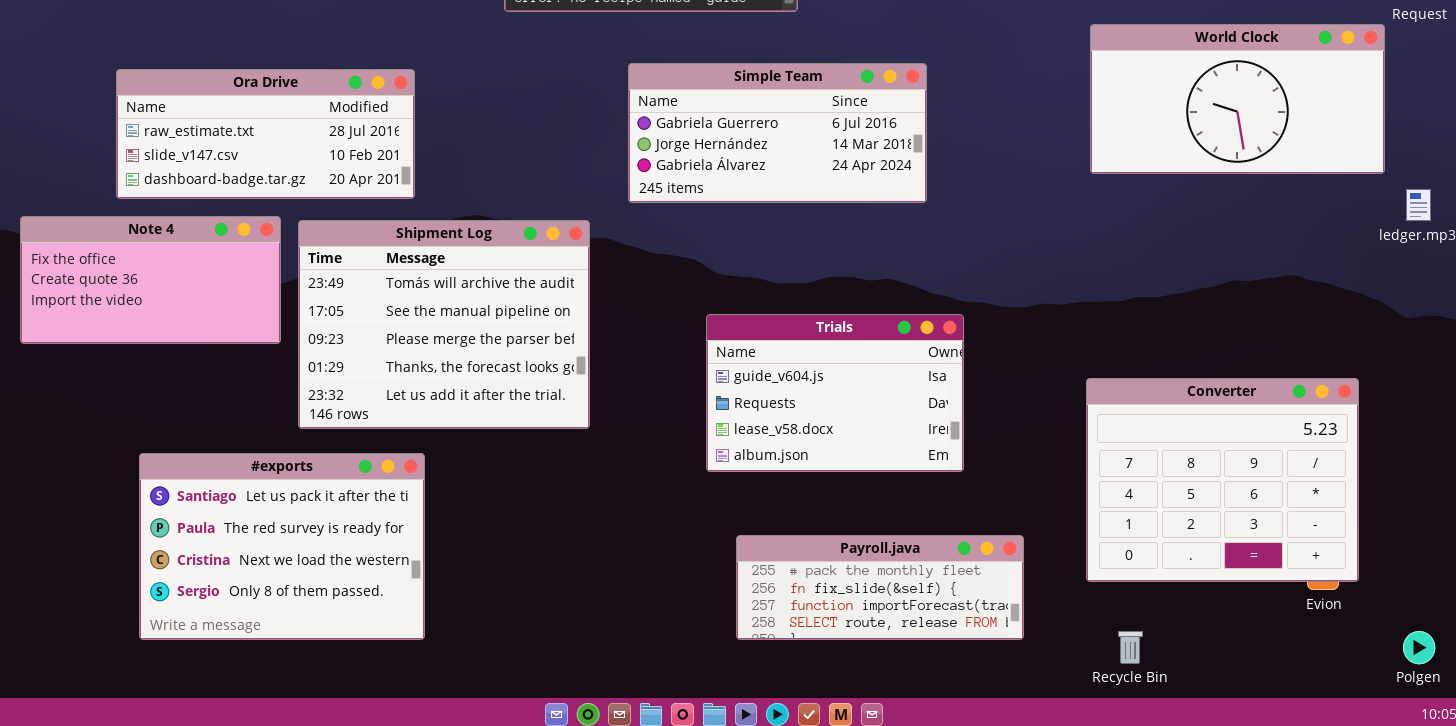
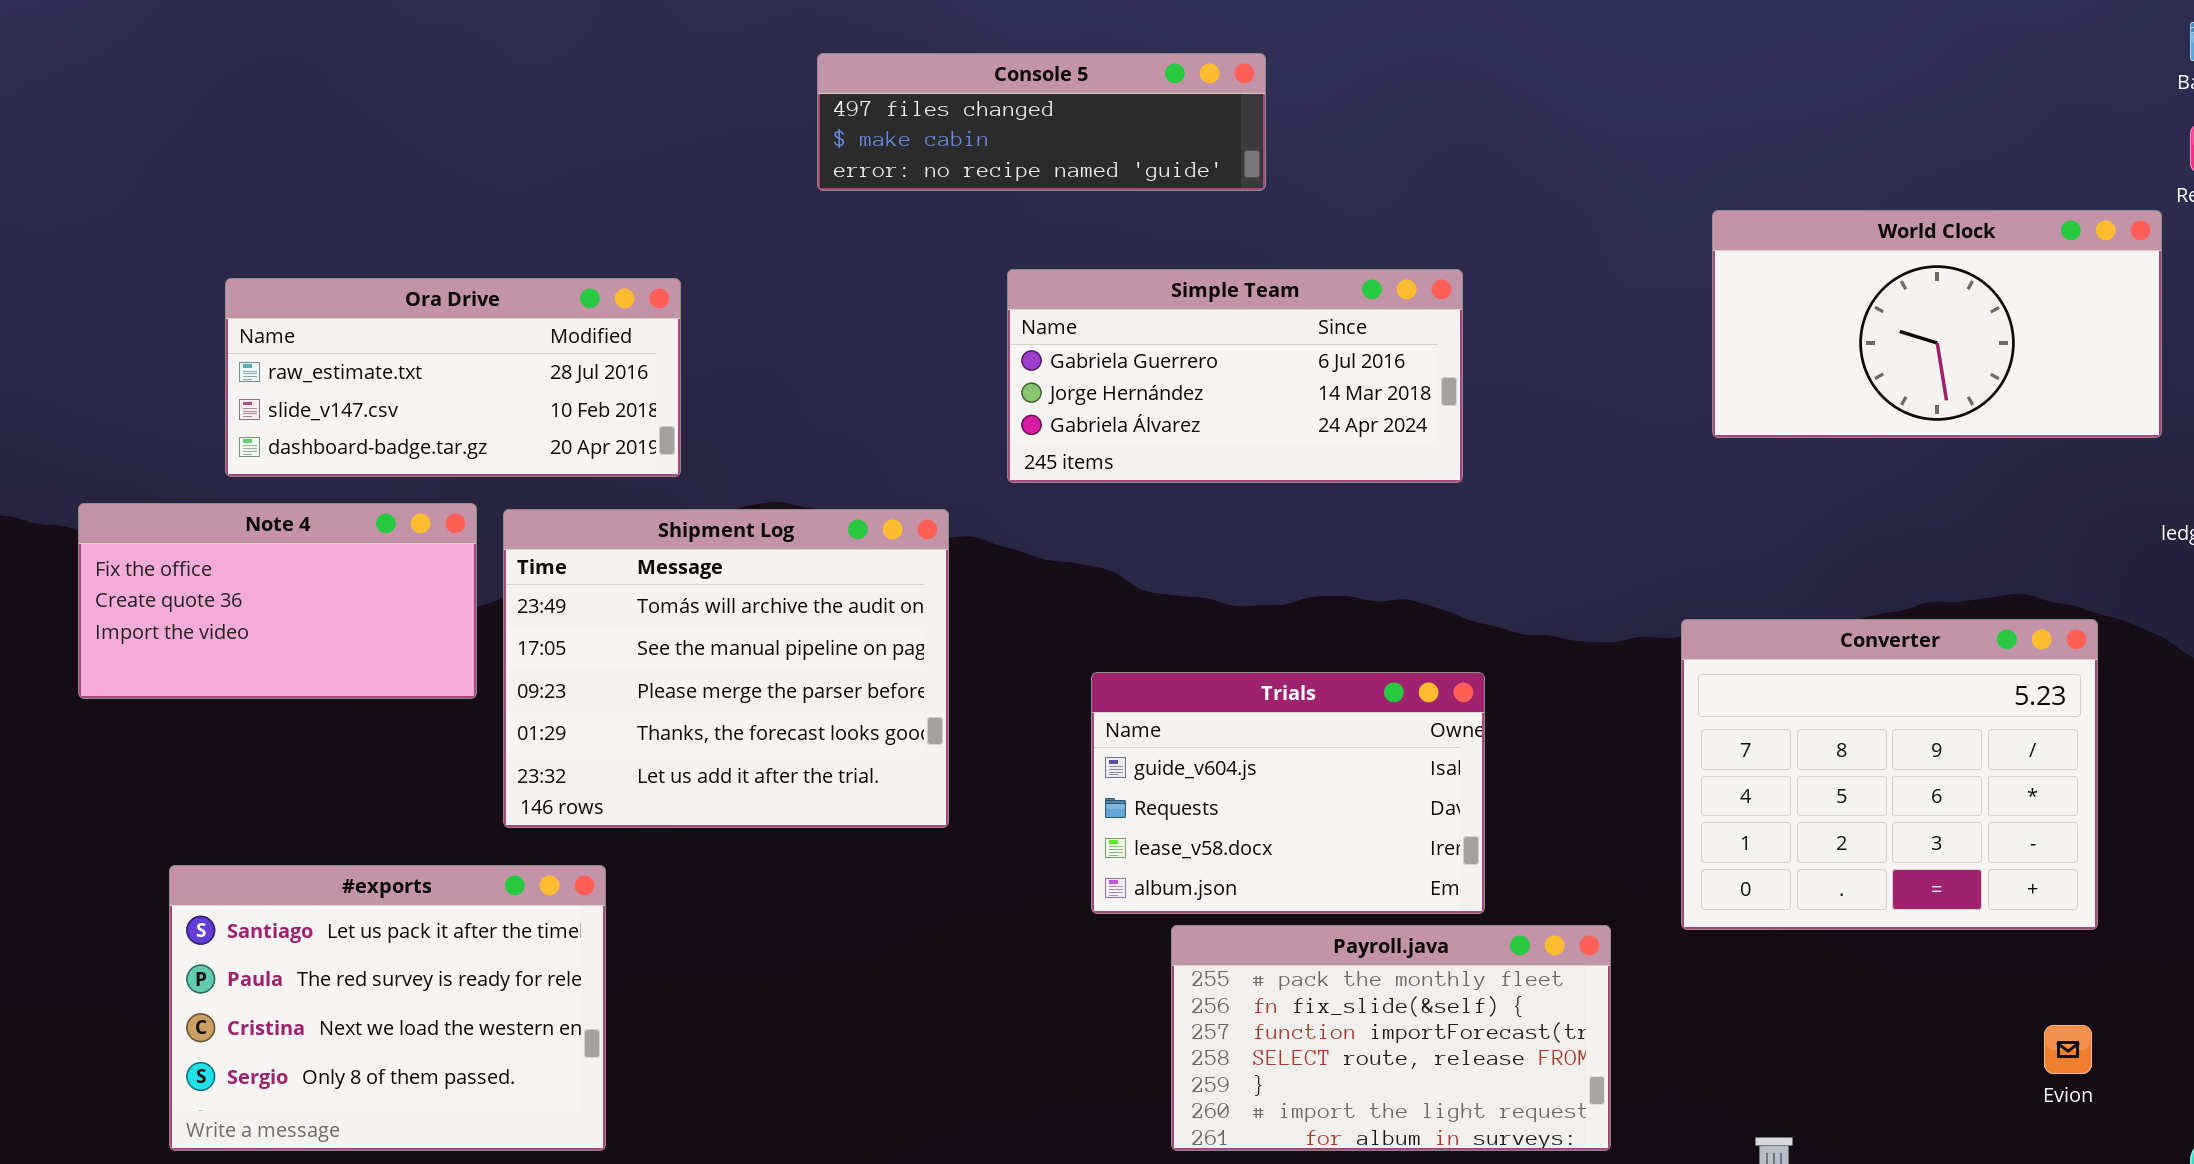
Trials: [706,314,964,472] -> [1091,672,1485,914], moved
Converter: [1086,378,1359,582] -> [1681,619,2098,930], moved
#exports: [139,453,425,640] -> [169,865,606,1151], moved
Payroll.java: [736,535,1024,640] -> [1171,925,1611,1151], resized

